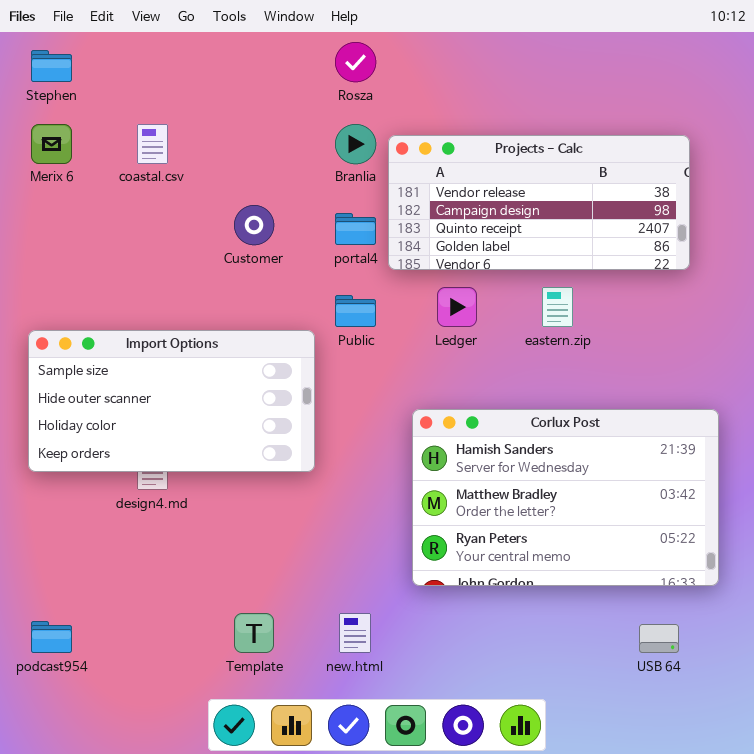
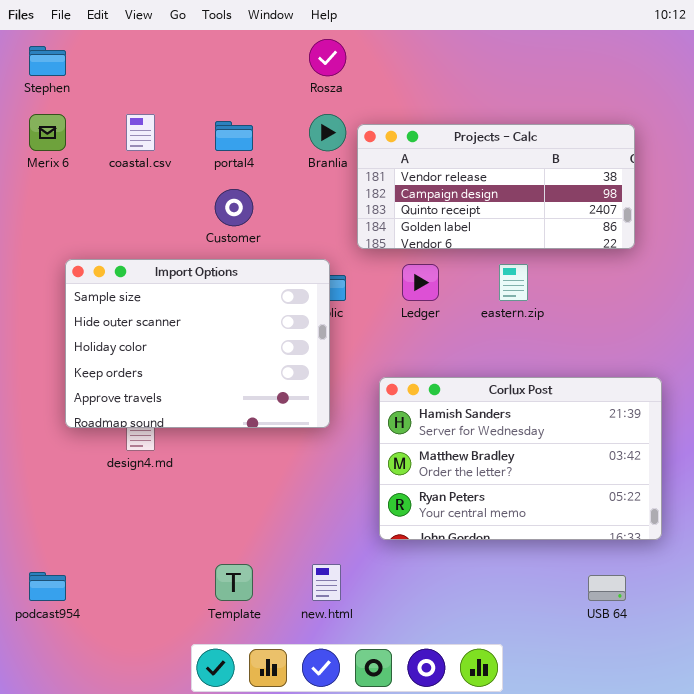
portal4: [335,213,376,245] -> [215,121,253,151], moved
Import Options: [28,330,315,472] -> [65,259,330,428], moved, resized

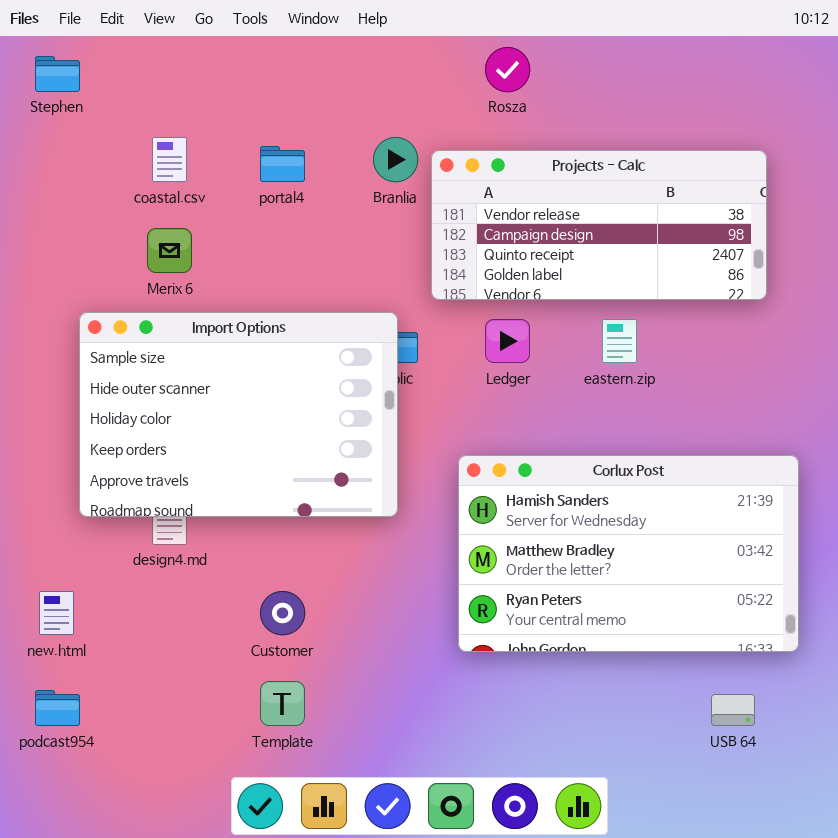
Rosza: [309,39,346,76] -> [485,47,530,92], moved
Merix 6: [29,114,66,151] -> [147,228,192,273], moved
Customer: [215,189,253,226] -> [260,591,305,635], moved
new.html: [312,564,341,601] -> [39,591,74,635], moved

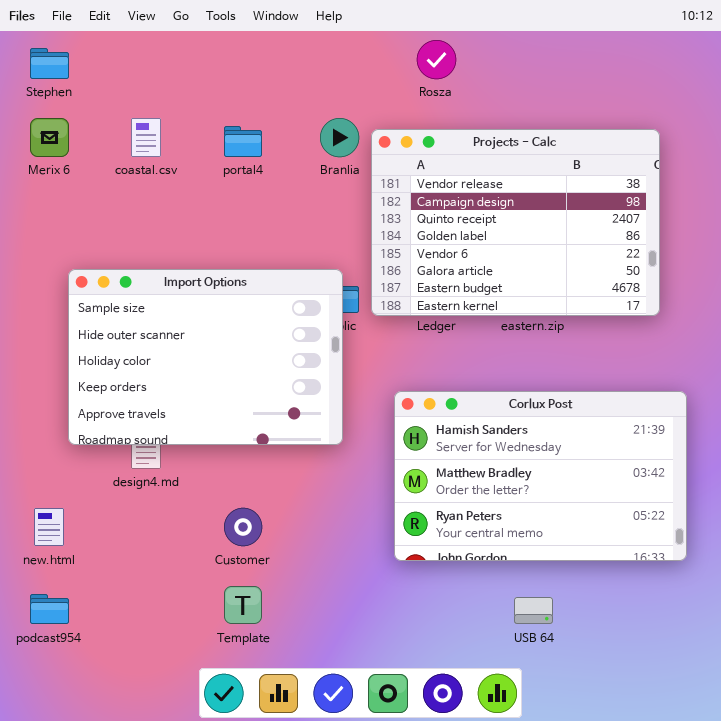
Projects - Calc: [431,150,767,300] -> [371,129,660,316], resized
Merix 6: [147,228,192,273] -> [30,118,69,157], moved
USB 64: [711,694,755,726] -> [514,597,553,624], moved

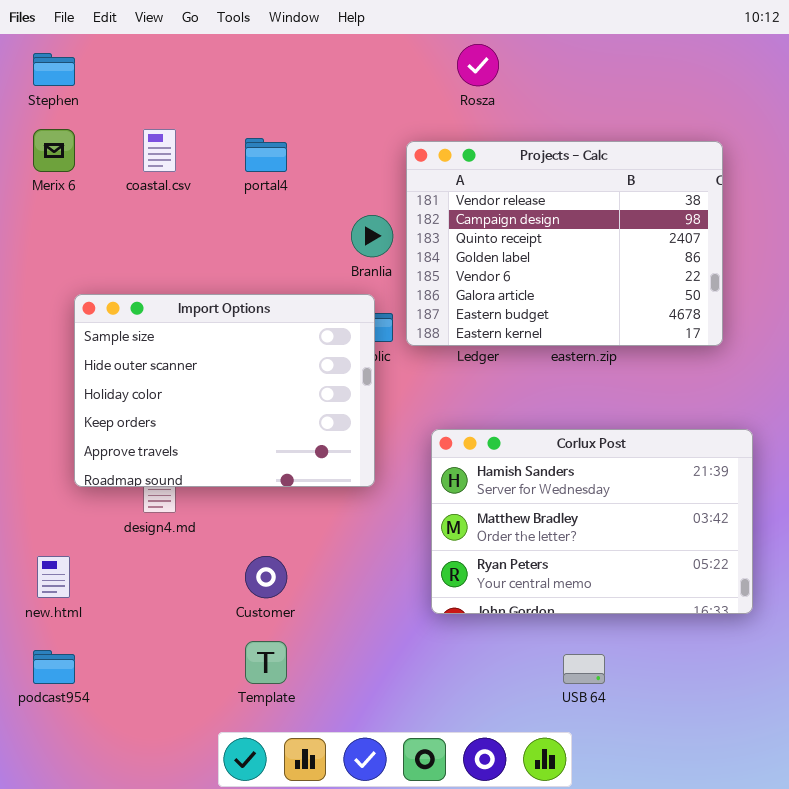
Branlia: [320,118,359,157] -> [351,215,393,257], moved

